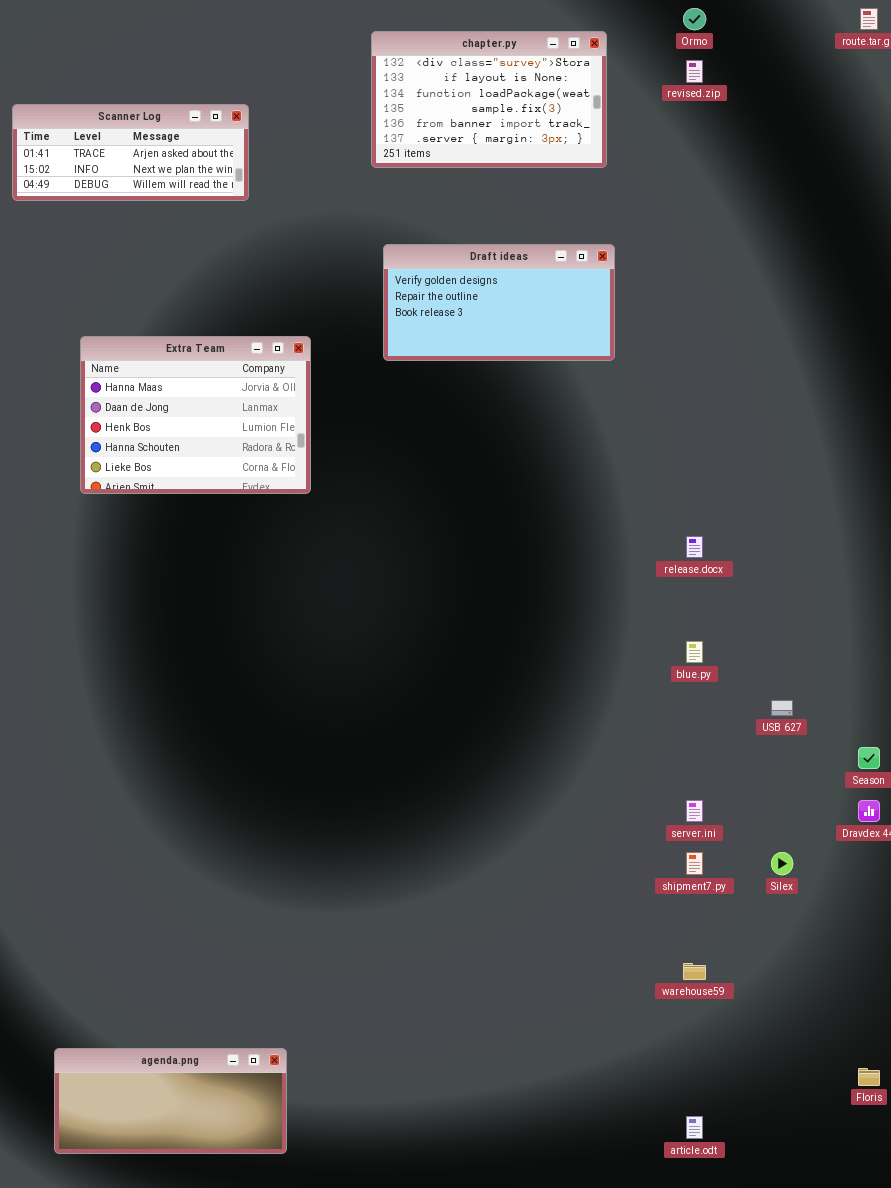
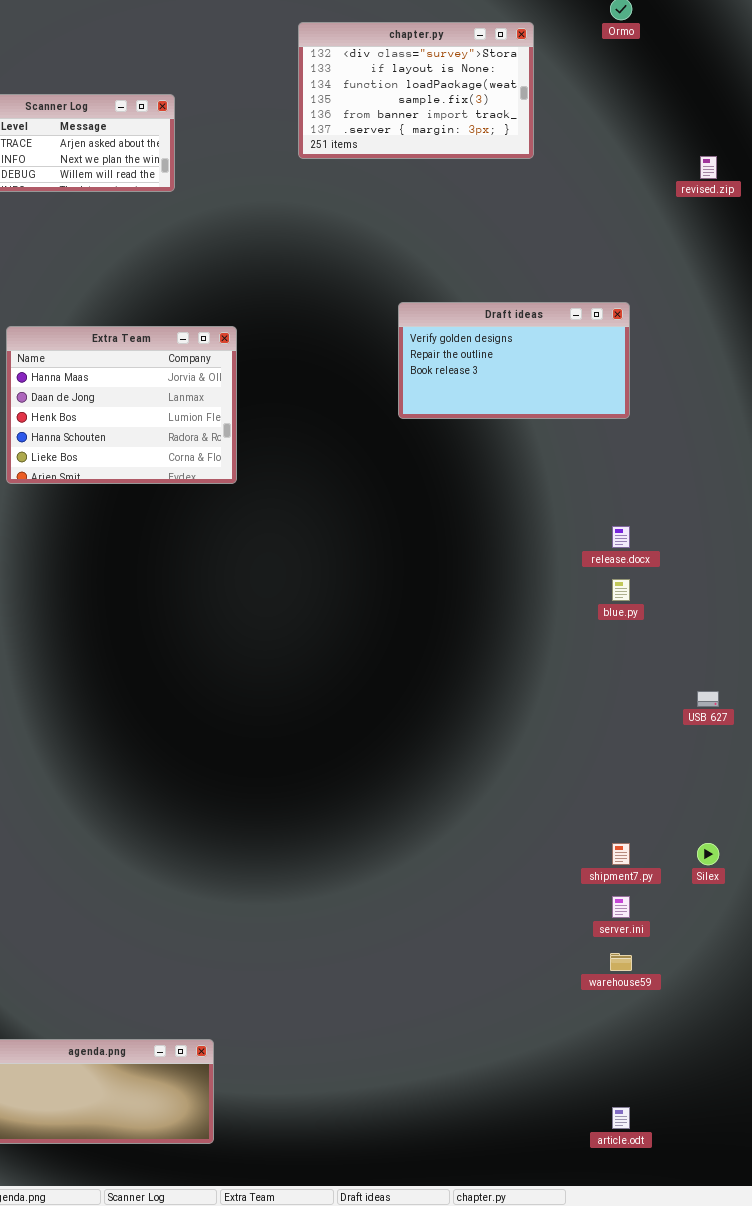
revised.zip: [686,60,703,83] -> [700,156,717,179], moved
Draft ideas: [383,244,615,361] -> [398,302,630,419], moved
blue.py: [686,641,703,663] -> [612,579,630,601], moved
server.ini: [686,800,703,822] -> [612,896,630,918], moved

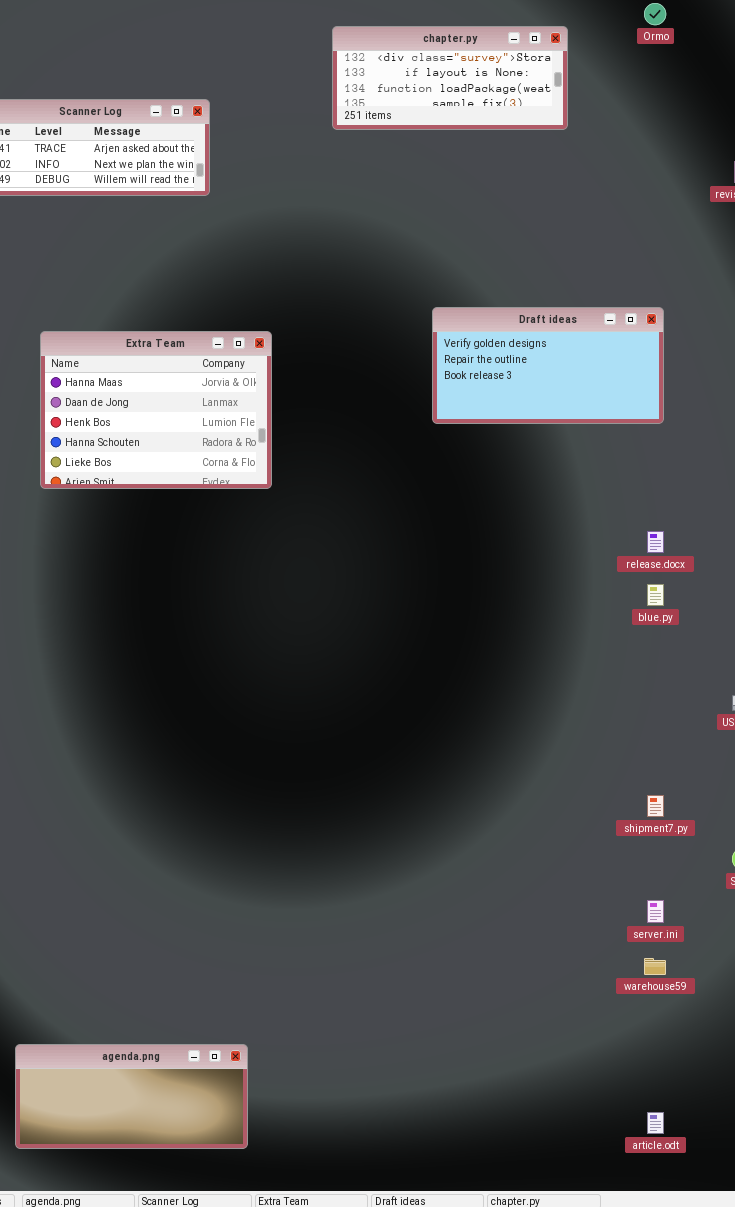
chapter.py: [298,22,534,159] -> [332,26,568,130], resized
shipment7.py: [612,843,630,865] -> [647,795,664,817], moved

